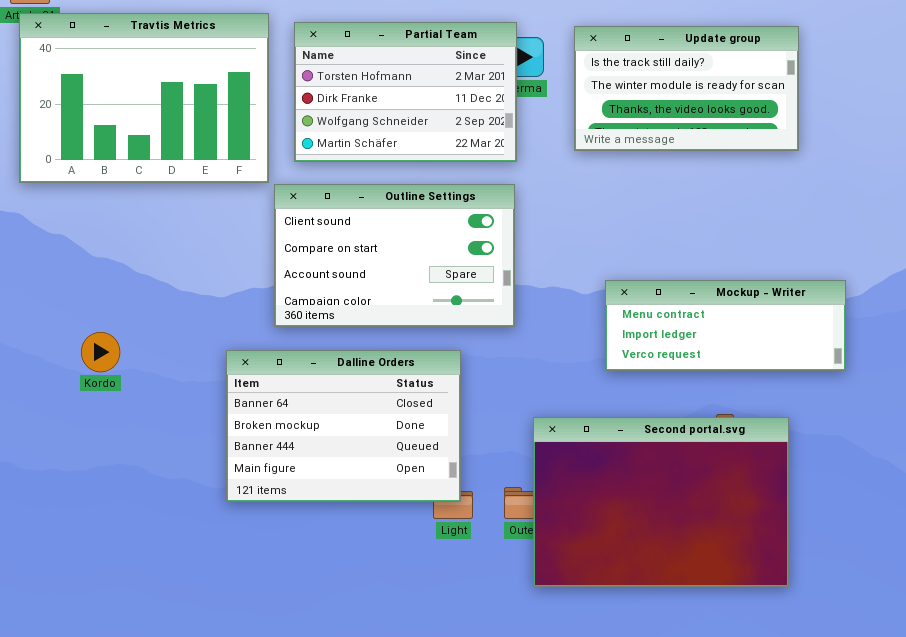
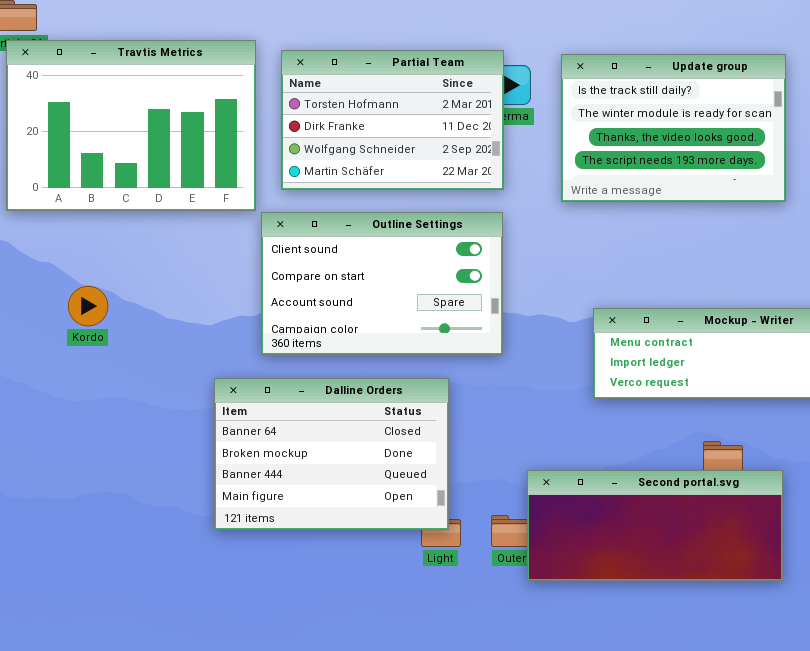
Update group: [574,26,799,151] -> [561,54,786,202], resized
Kordo: [81,332,120,372] -> [68,286,108,326], moved
Second portal.svg: [533,417,789,587] -> [527,470,783,581], moved, resized

